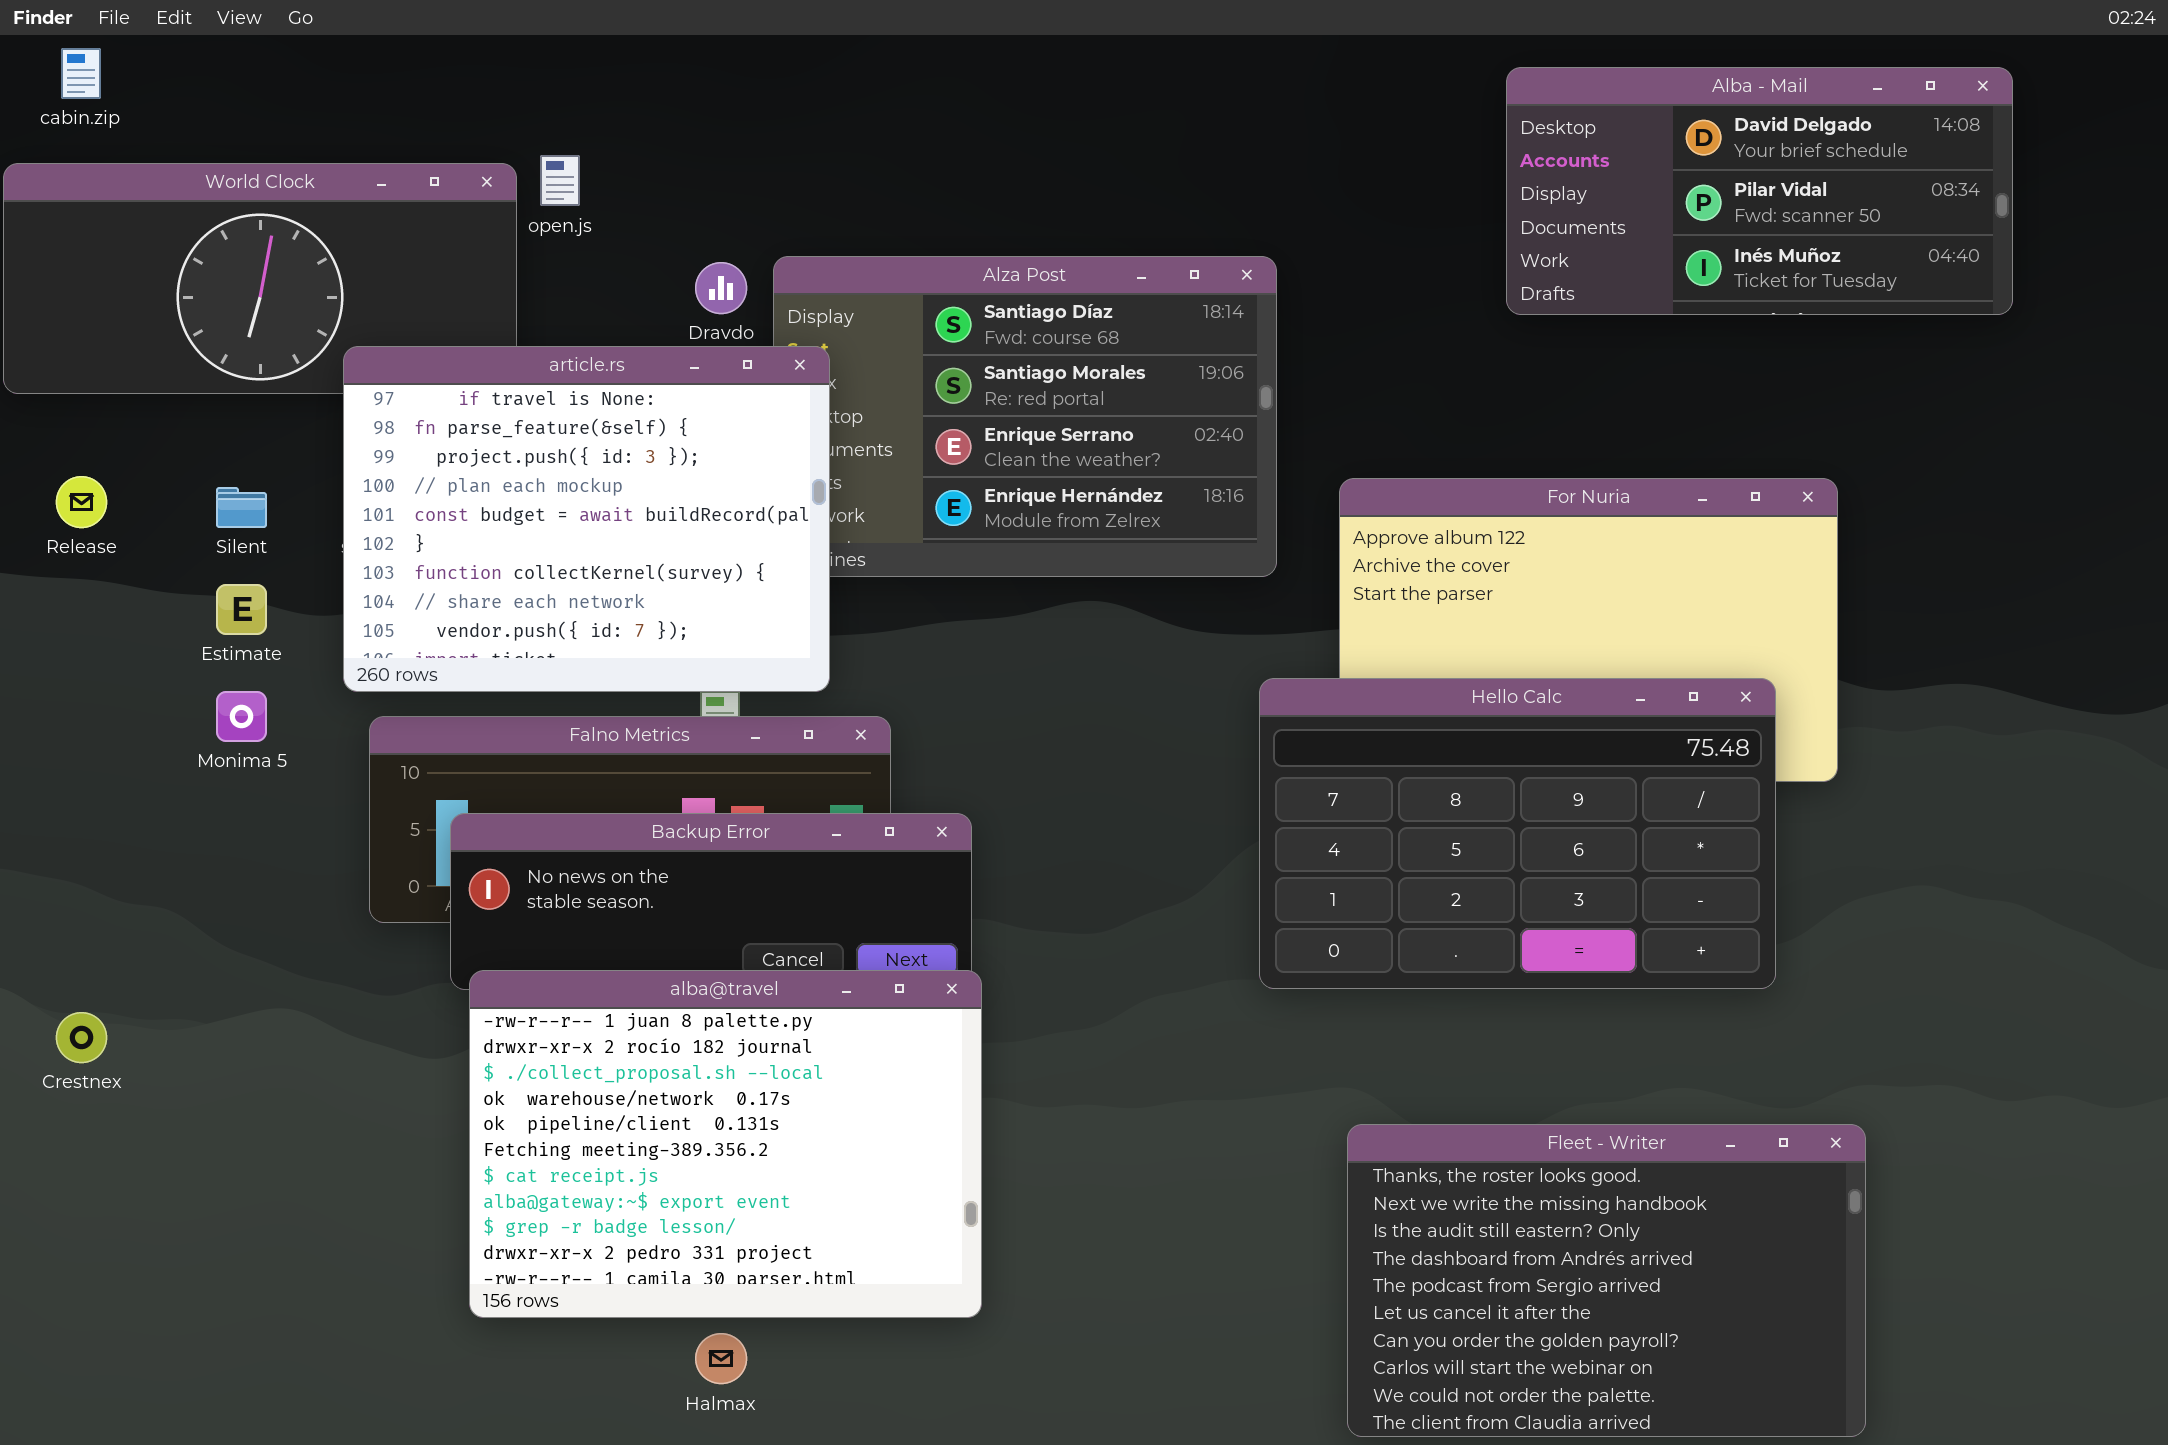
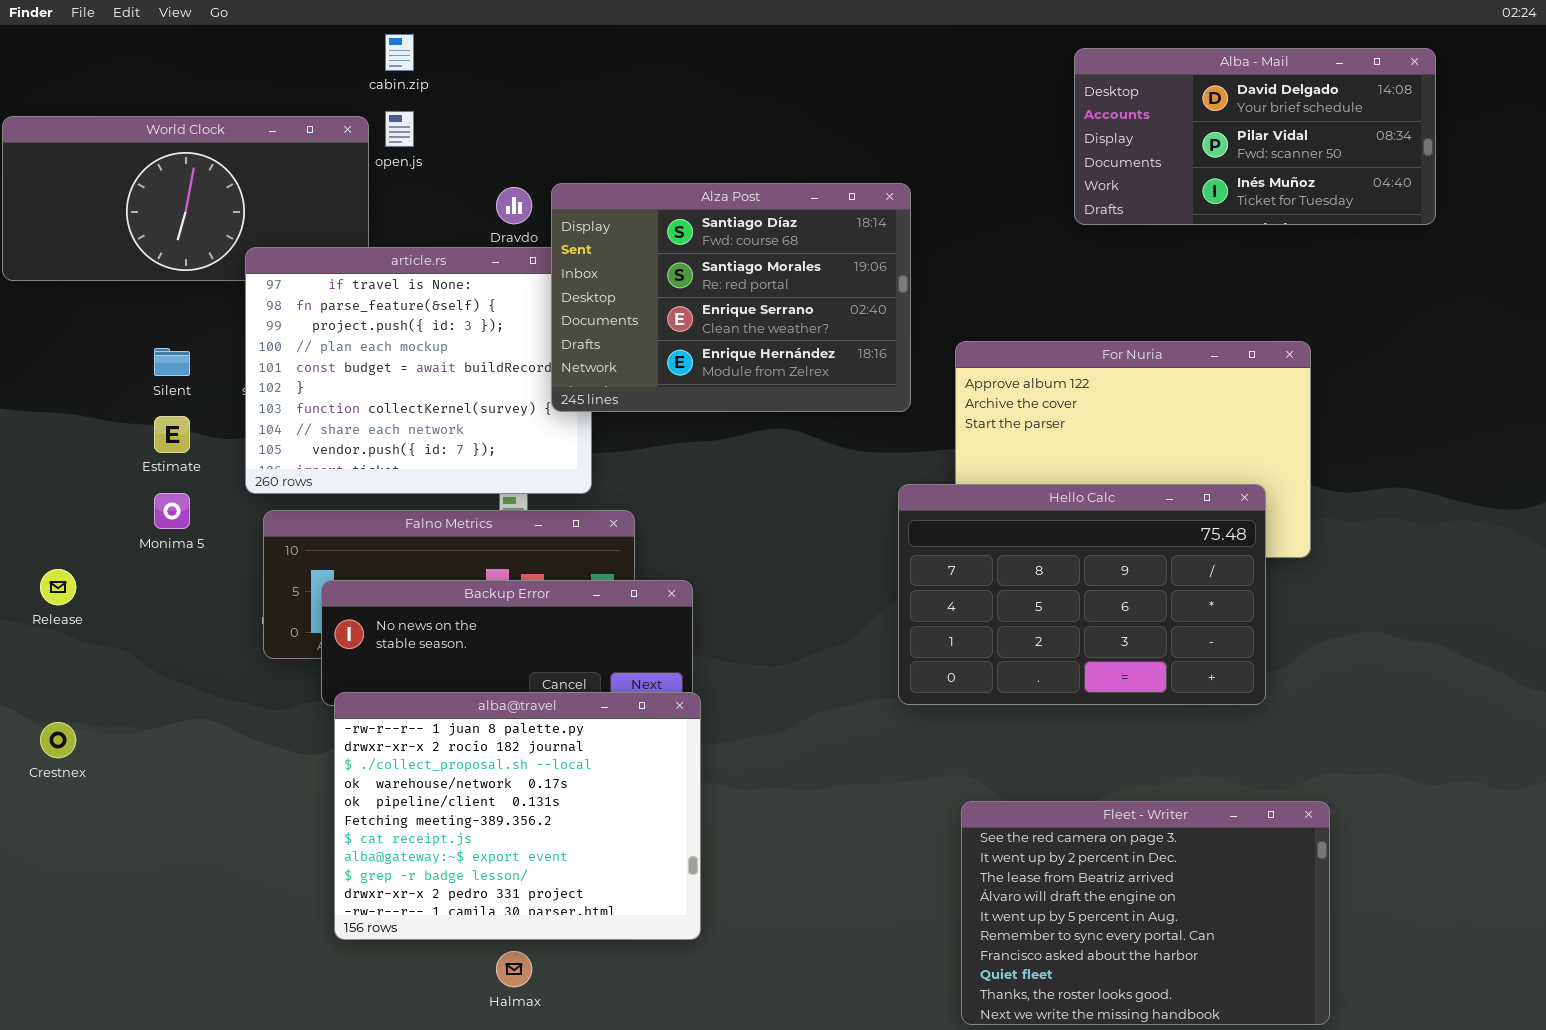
cabin.zip: [61,48,101,99] -> [385,34,414,71], moved
Alza Post: [773,256,1277,577] -> [551,183,911,412], raised
Release: [56,476,107,528] -> [40,569,76,605], moved
Fleet - Writer: [1347,1124,1866,1437] -> [961,801,1330,1025], scrolled up 8 rows

